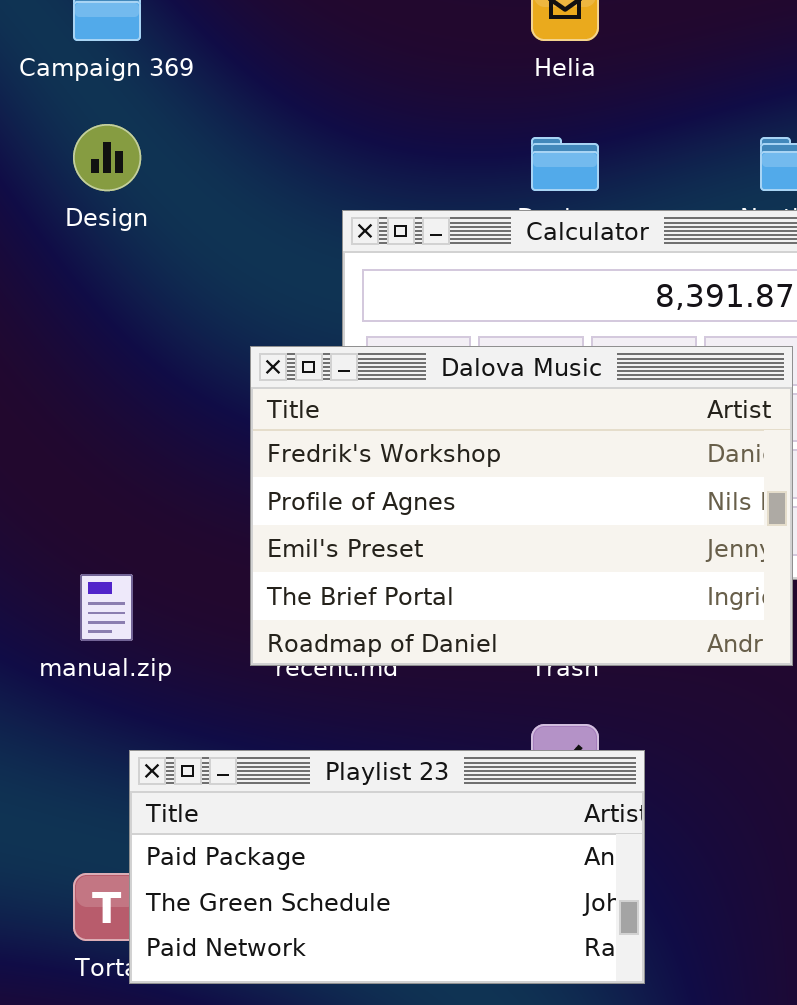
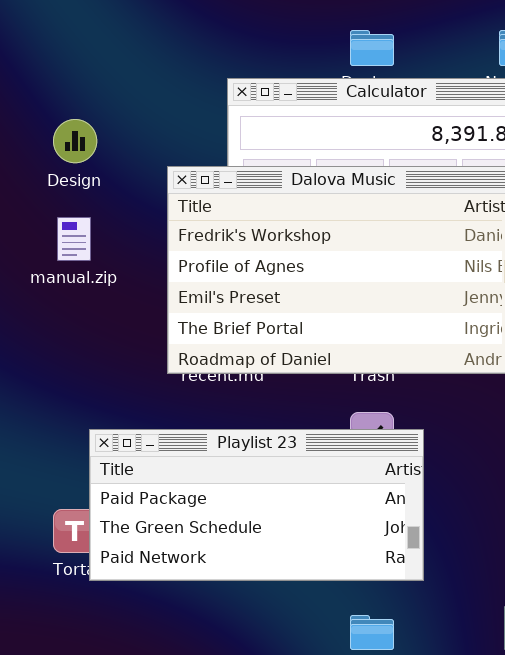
Design: [73,124,141,191] -> [53,119,97,163], moved
manual.zip: [80,574,133,641] -> [57,217,91,261], moved

